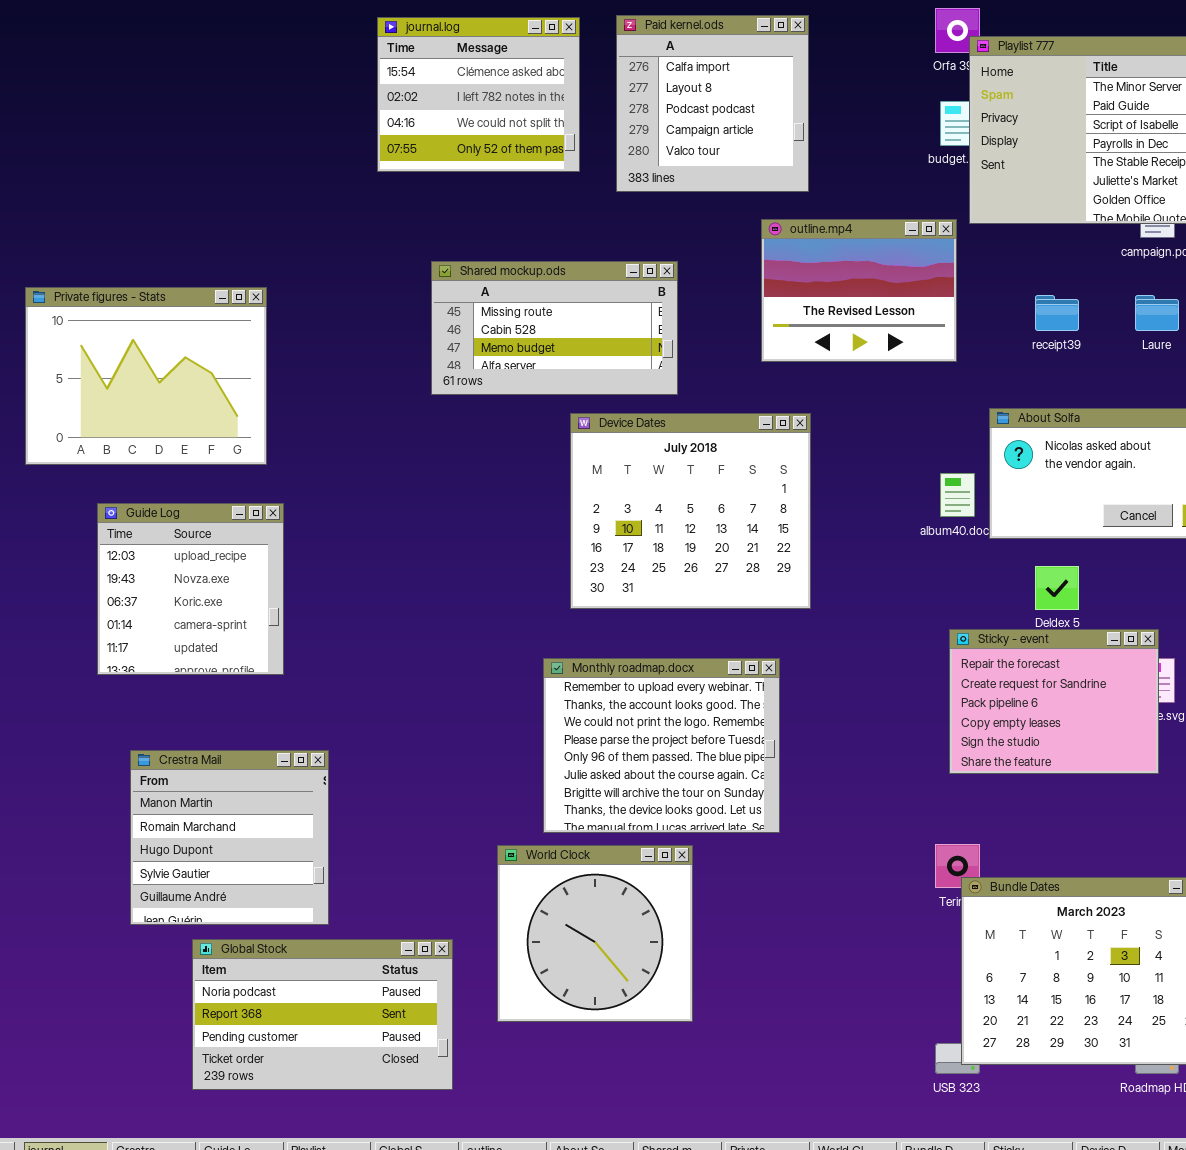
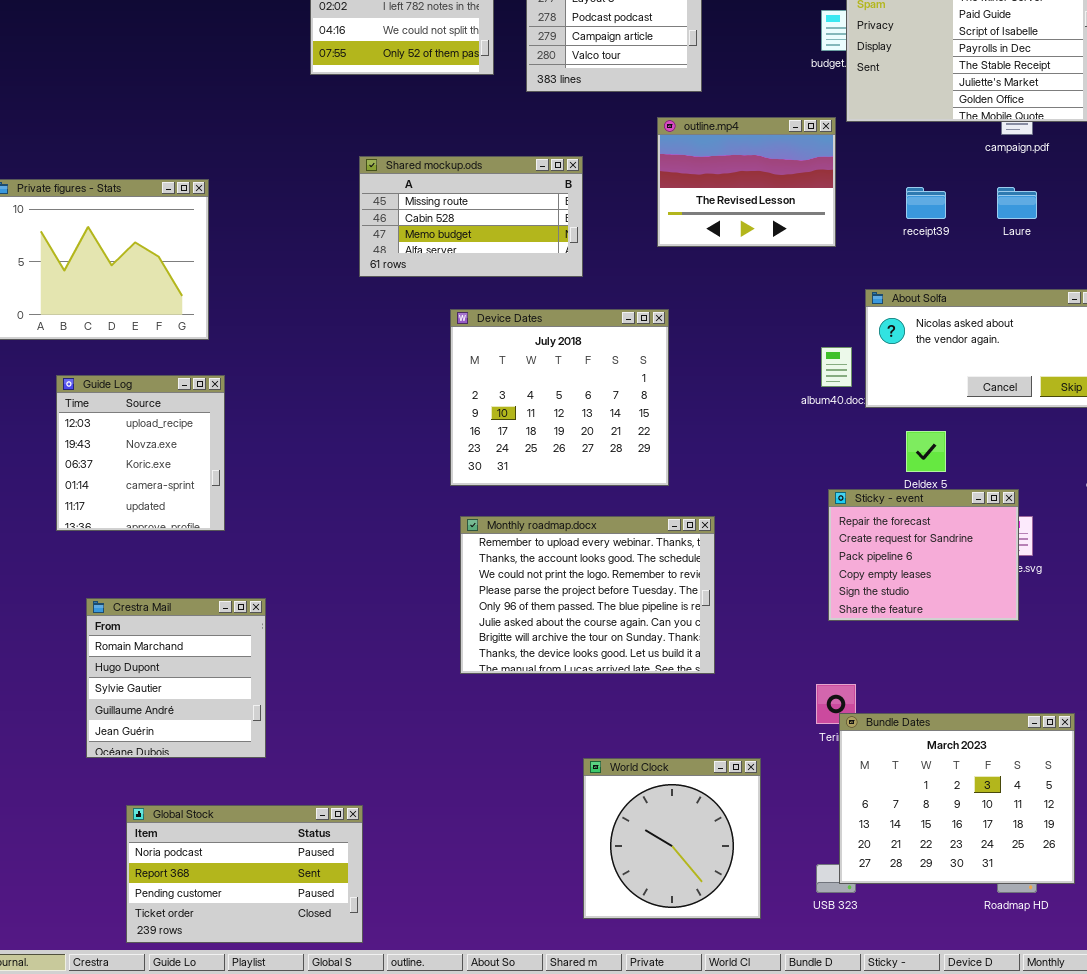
Device Dates: [570,413,811,609] -> [450,309,669,486], moved
Monthly roadmap.docx: [543,658,780,833] -> [460,516,715,674], resized
Crestra Mail: [130,750,329,925] -> [86,598,266,758], scrolled down 1 row
World Clock: [497,845,693,1022] -> [583,758,761,919], moved
Global Stock: [192,939,453,1090] -> [126,805,363,943], moved

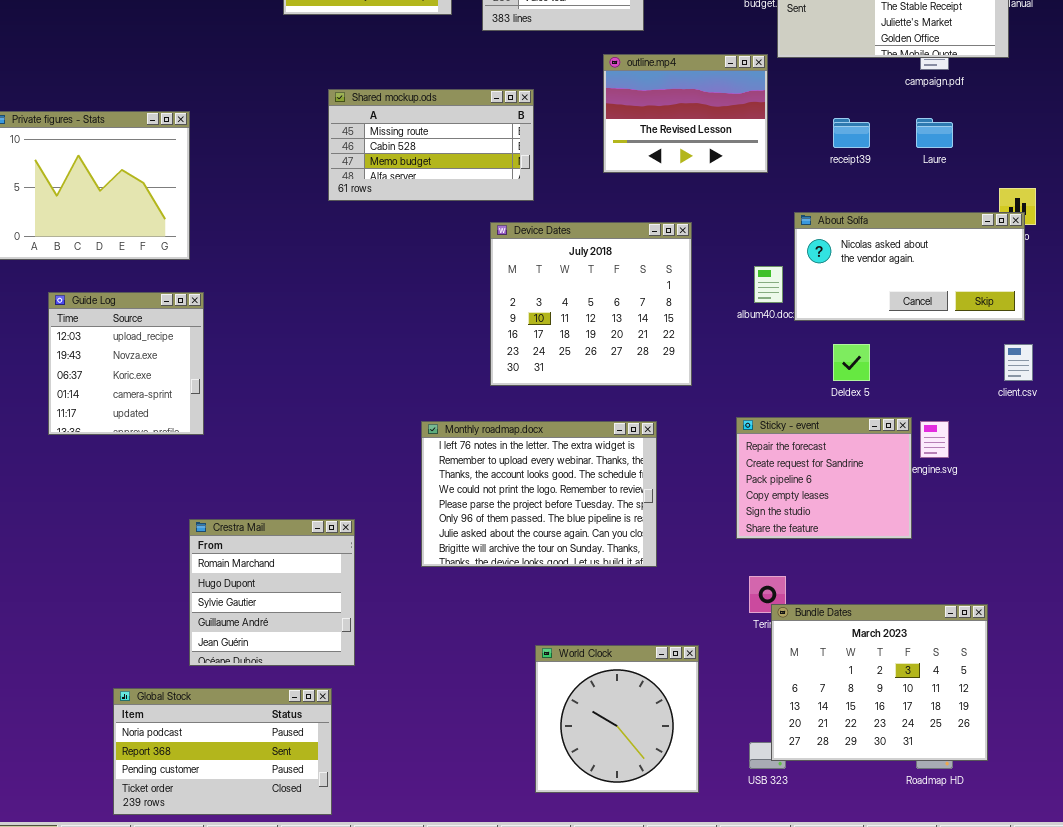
Device Dates: [450,309,669,486] -> [490,222,692,386], moved
Sticky - event: [828,489,1019,621] -> [736,417,912,539], moved
Monthly roadmap.docx: [460,516,715,674] -> [421,421,657,567], scrolled up 1 row
Crestra Mail: [86,598,266,758] -> [189,519,355,666], moved

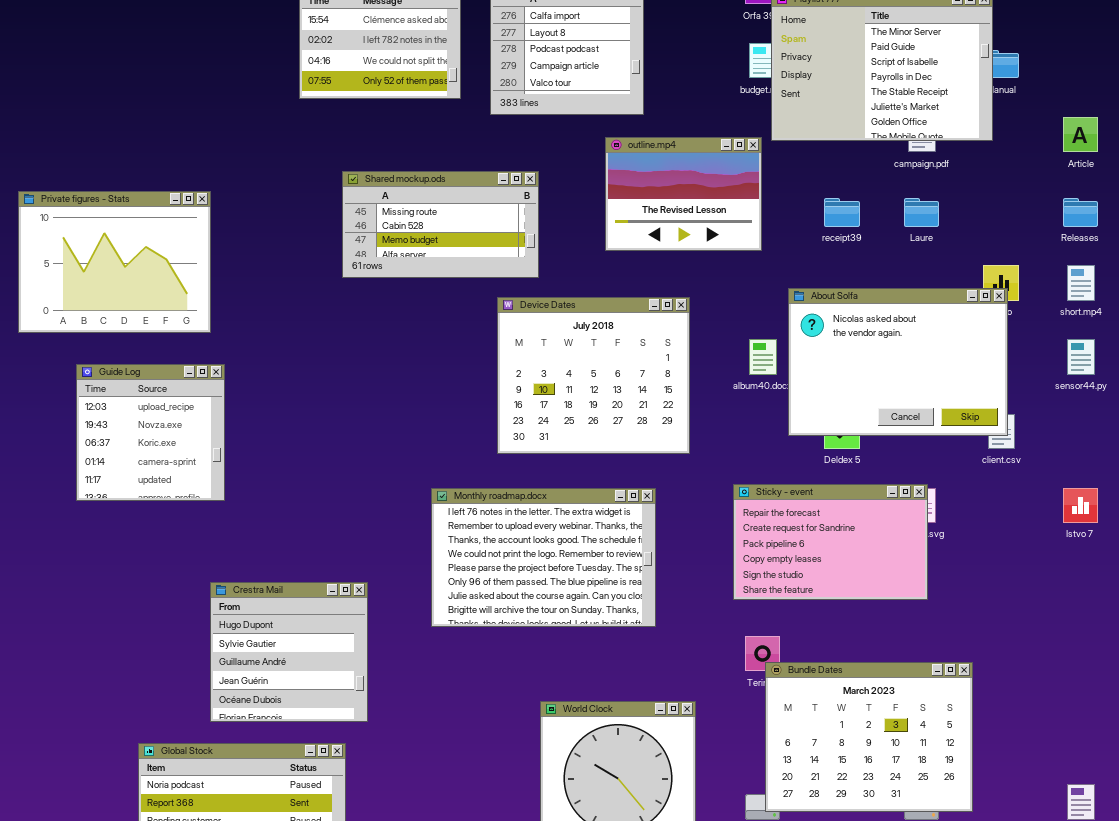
About Solfa: [794,212,1025,321] -> [788,288,1008,436], resized
Sticky - event: [736,417,912,539] -> [733,484,928,600], resized
Crestra Mail: [189,519,355,666] -> [210,582,368,722], scrolled down 1 row

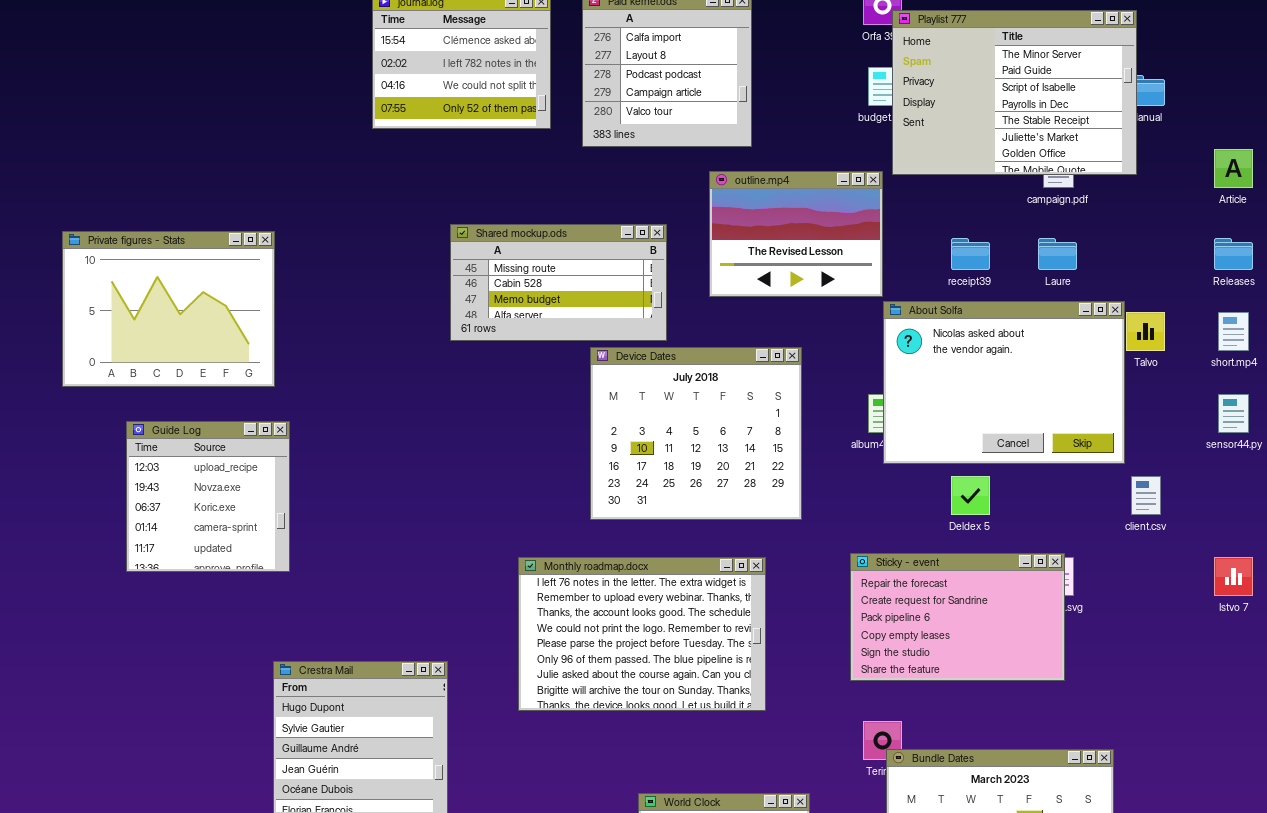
Shared mockup.ods: [342,171,539,278] -> [450,224,667,341], moved
About Solfa: [788,288,1008,436] -> [883,301,1125,464], moved

